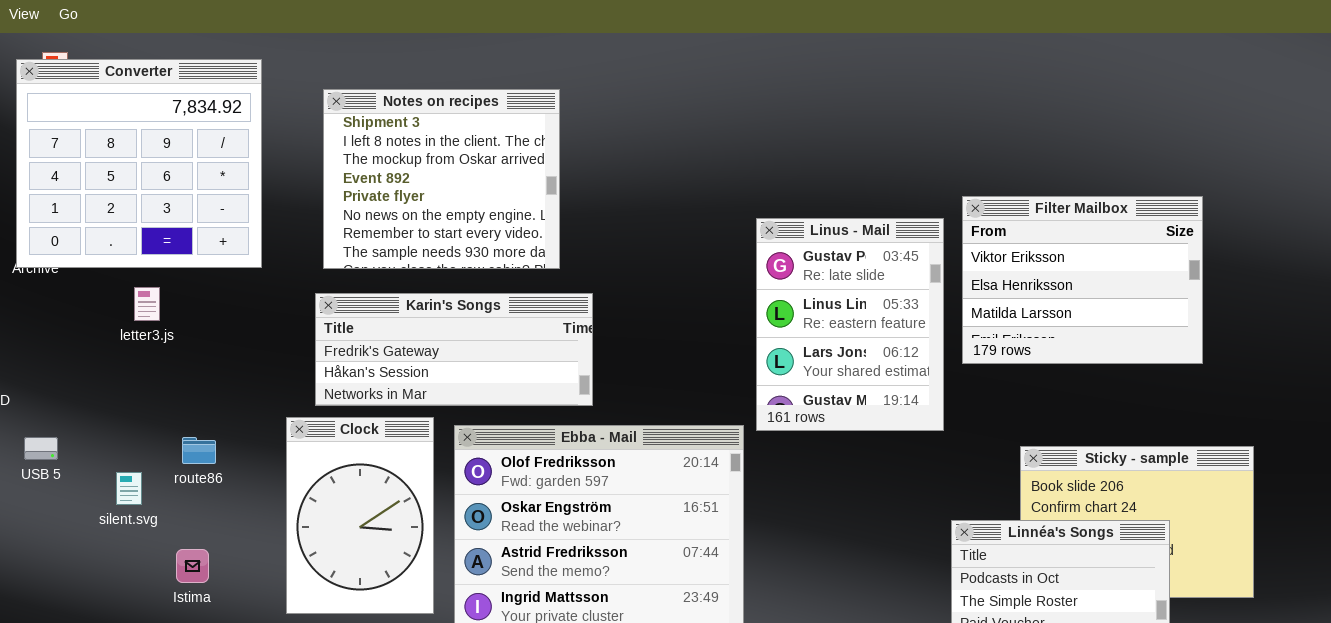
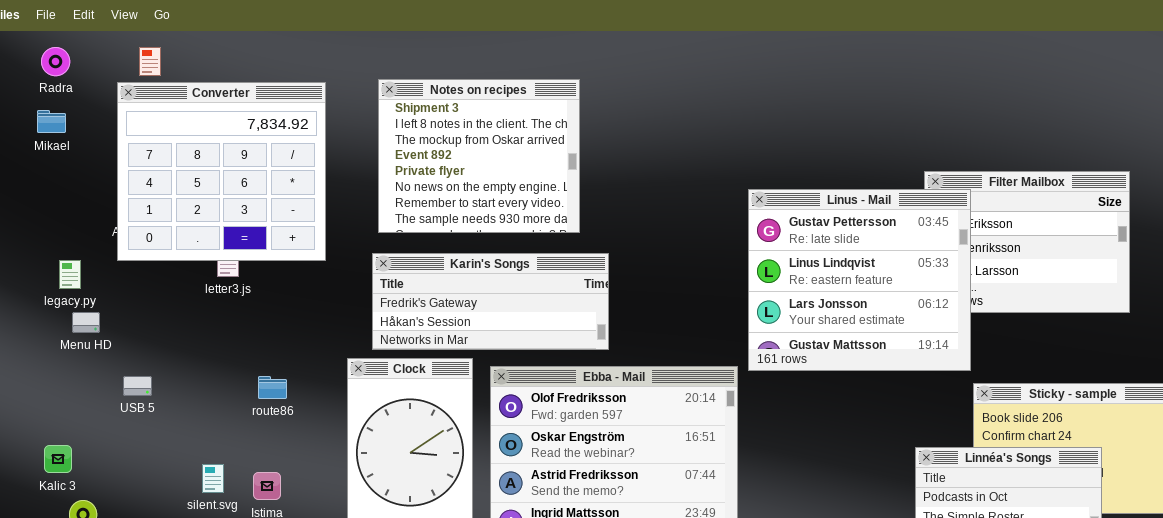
Converter: [16,59,262,268] -> [117,82,326,261], moved
Linus - Mail: [756,218,944,431] -> [748,189,971,371], resized
silent.svg: [116,472,142,505] -> [202,464,224,493], moved

